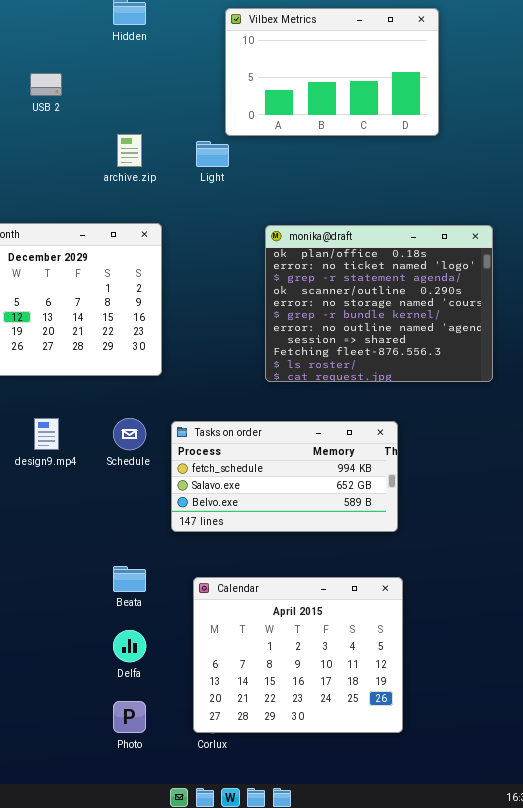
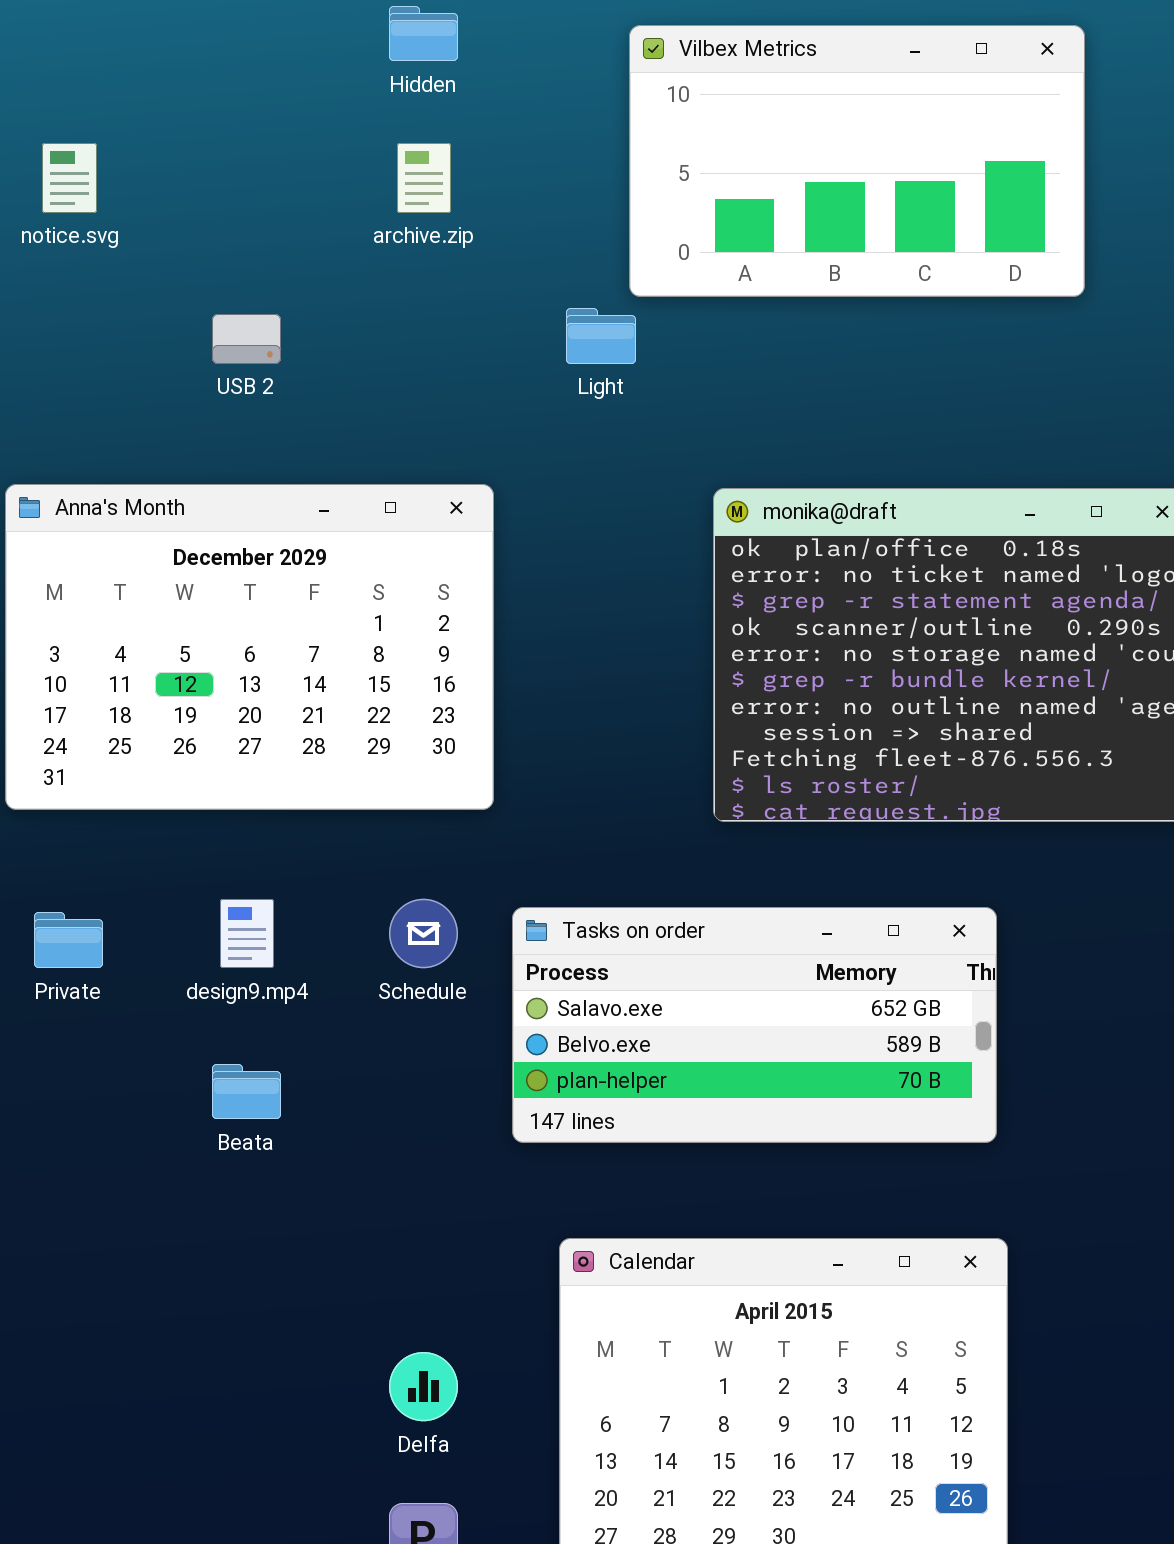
USB 2: [30,73,62,96] -> [212,314,281,364], moved
archive.zip: [117,134,142,167] -> [397,143,451,213], moved
Tasks on order: [171,421,398,532] -> [512,907,997,1143], scrolled down 1 row
Beata: [113,566,146,592] -> [212,1064,281,1119], moved

